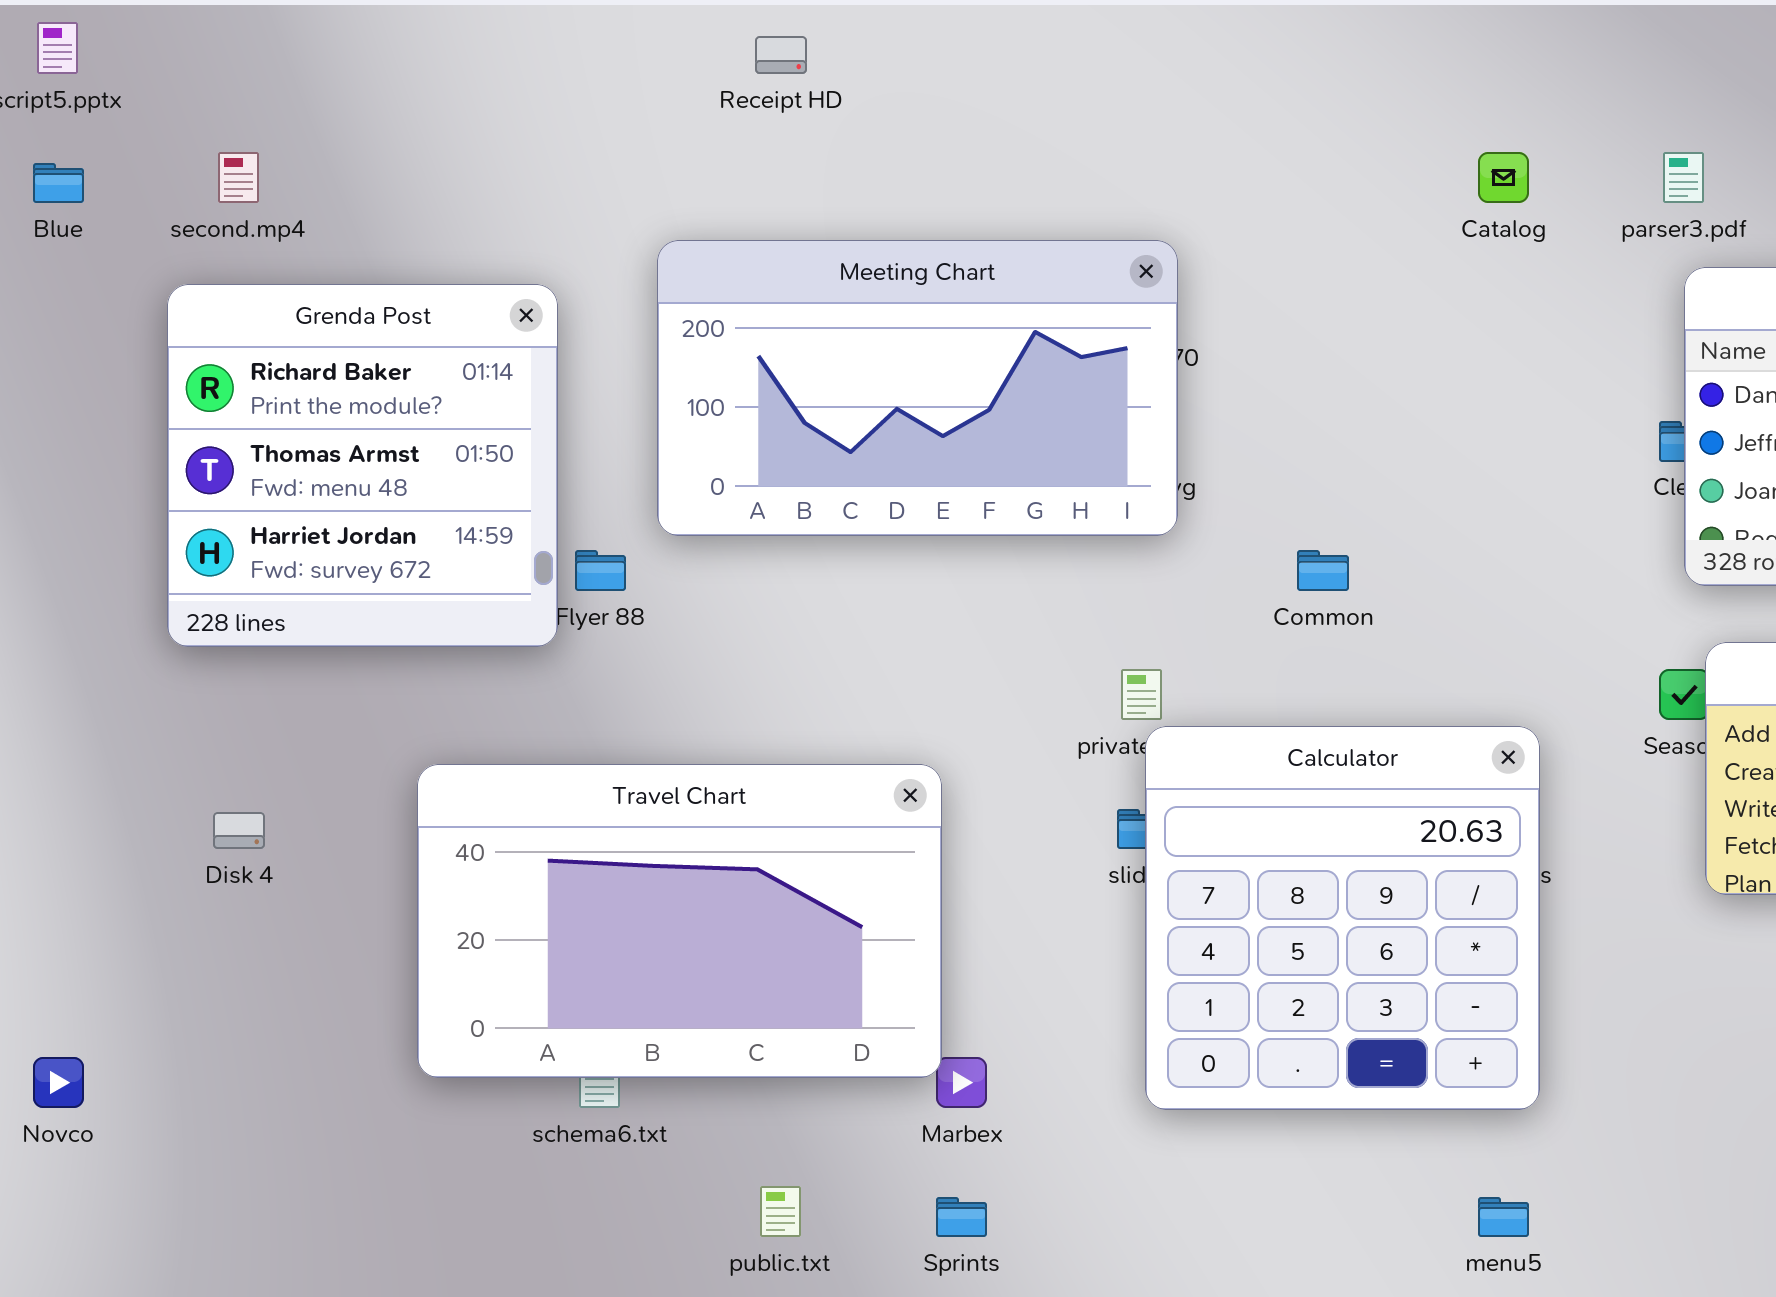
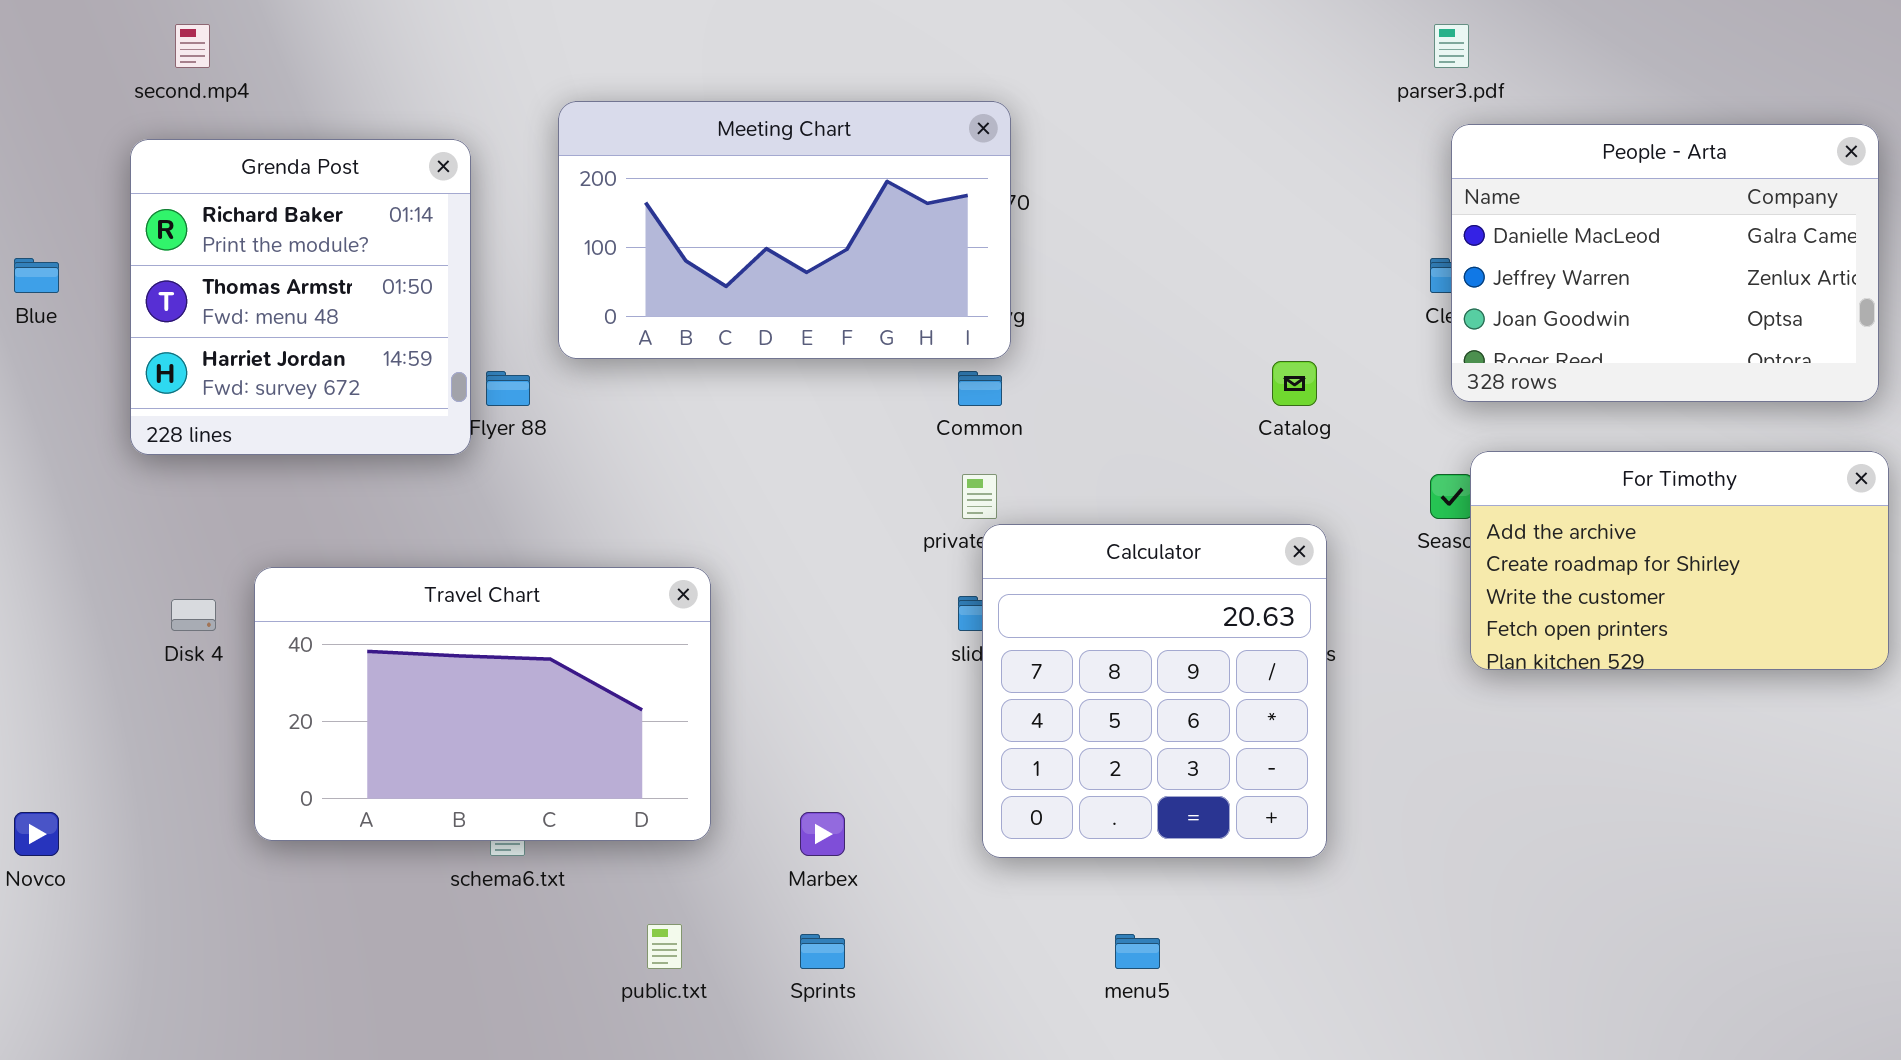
Catalog: [1478,152,1529,203] -> [1272,361,1317,406], moved
Blue: [33,163,84,203] -> [14,258,59,293], moved
Common: [1297,550,1349,591] -> [958,371,1002,406], moved
Travel Chart: [417,764,942,1078] -> [254,567,711,841], moved
menu5: [1478,1197,1529,1237] -> [1115,934,1160,969], moved

